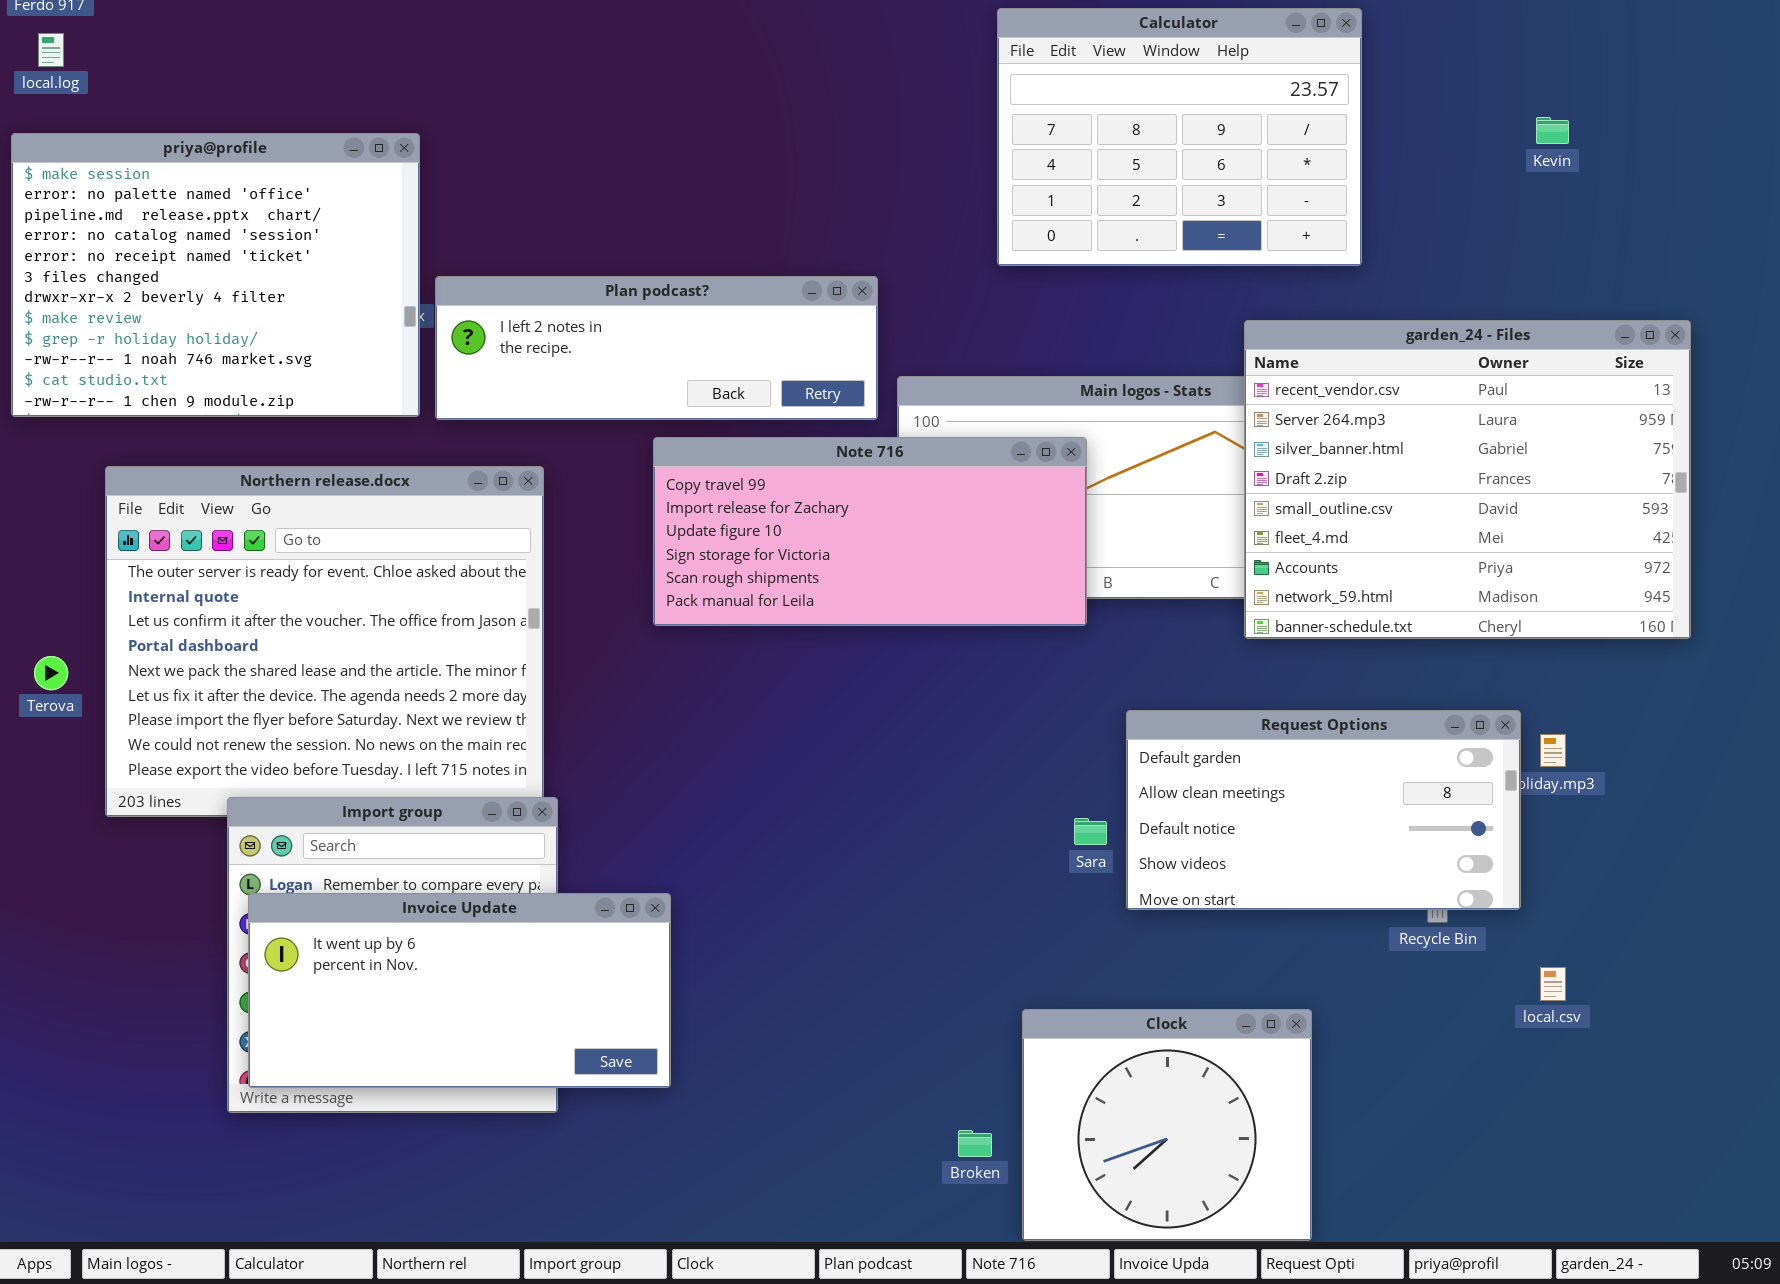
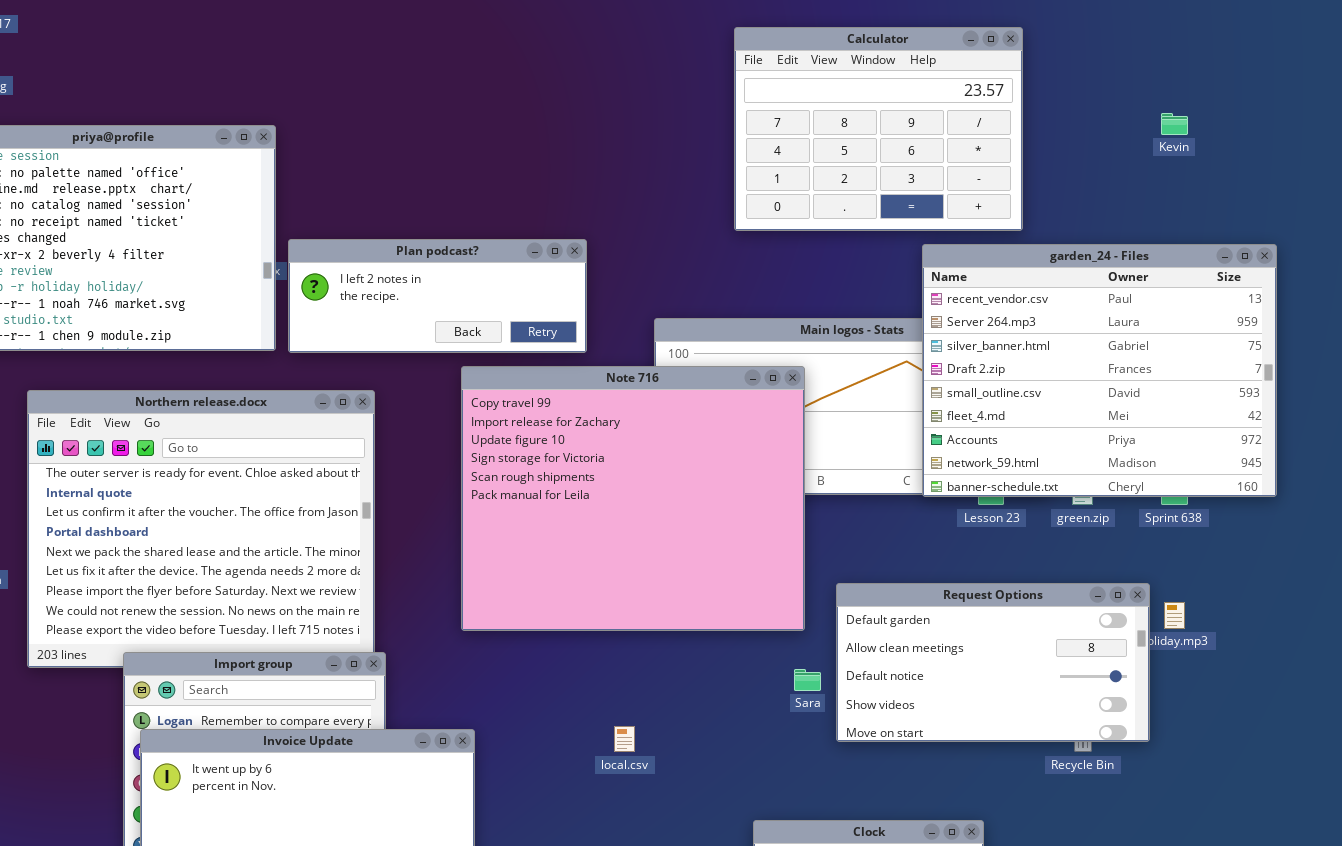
Plan podcast?: [435,276,878,420] -> [288,239,587,353], resized
garden_24 - Files: [1244,320,1691,639] -> [922,244,1277,497], moved
Note 716: [653,437,1087,626] -> [461,366,805,631], resized
local.csv: [1540,967,1566,1001] -> [614,726,635,752], moved

